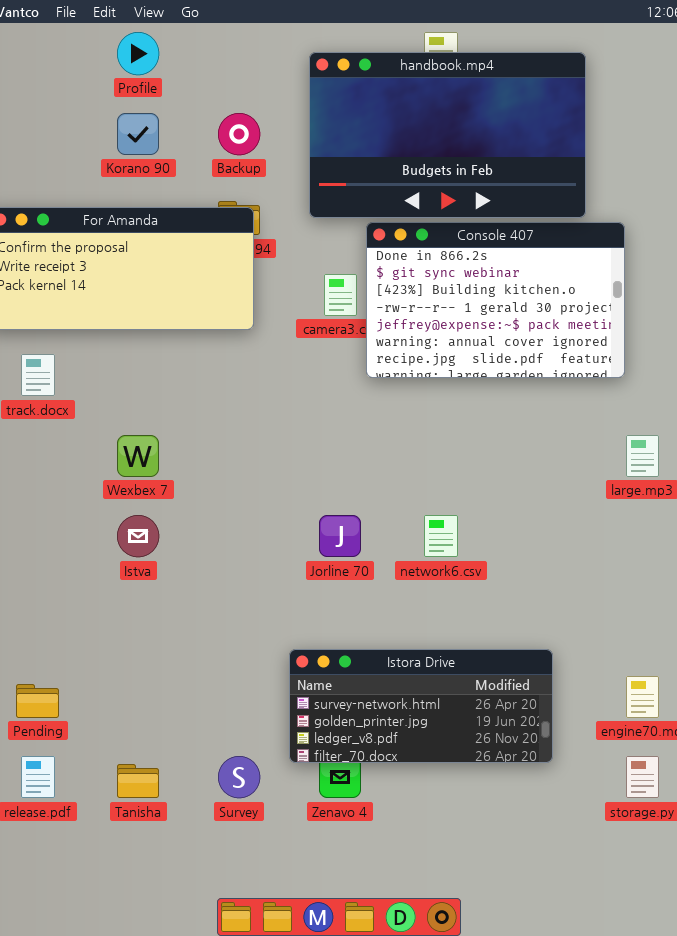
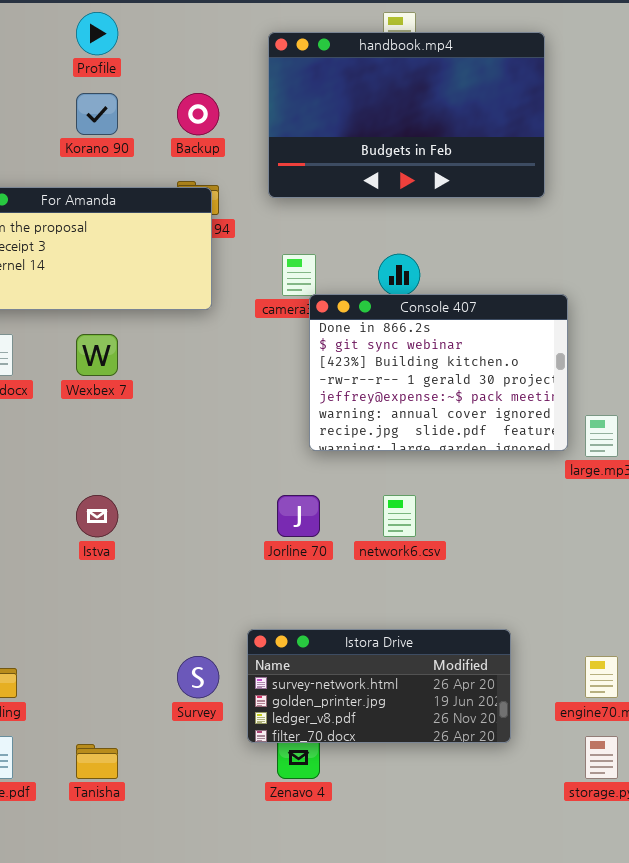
Console 407: [366,222,625,378] -> [309,294,568,451], moved
Wexbex 7: [117,435,159,477] -> [76,334,118,376], moved
Survey: [218,756,260,798] -> [177,656,219,698], moved

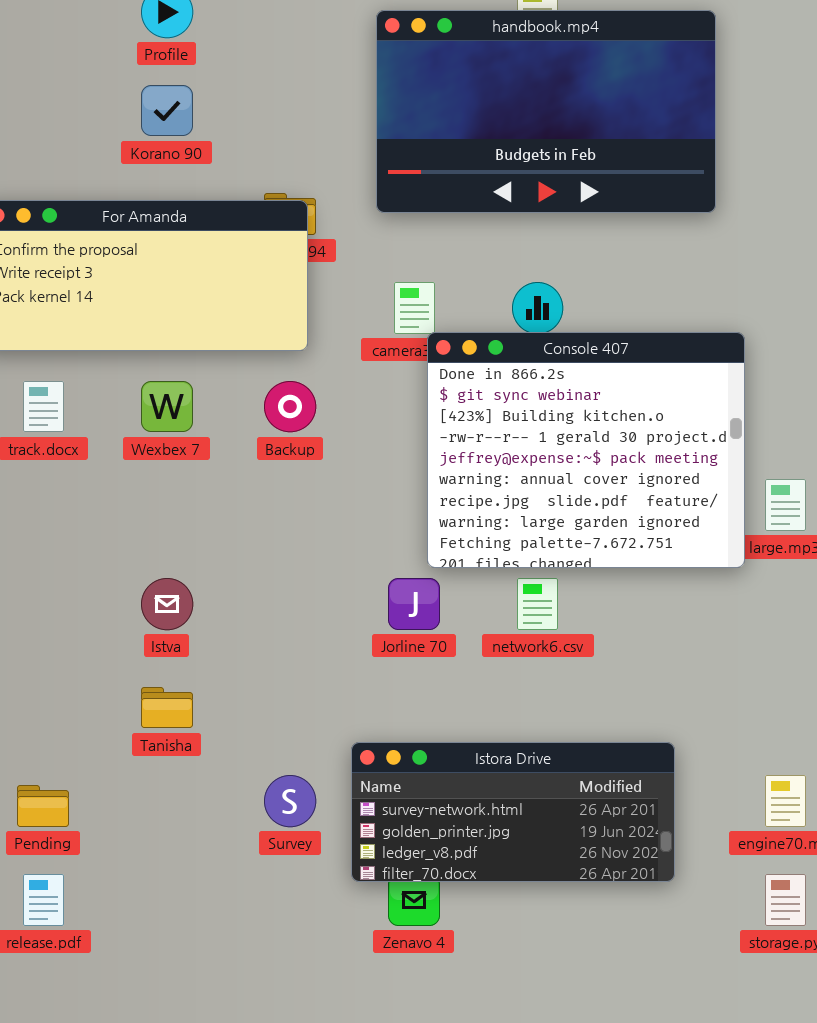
Backup: [177,93,219,135] -> [264,381,316,432], moved
Console 407: [309,294,568,451] -> [427,332,745,568], resized
Tanisha: [76,744,118,779] -> [141,687,193,728], moved

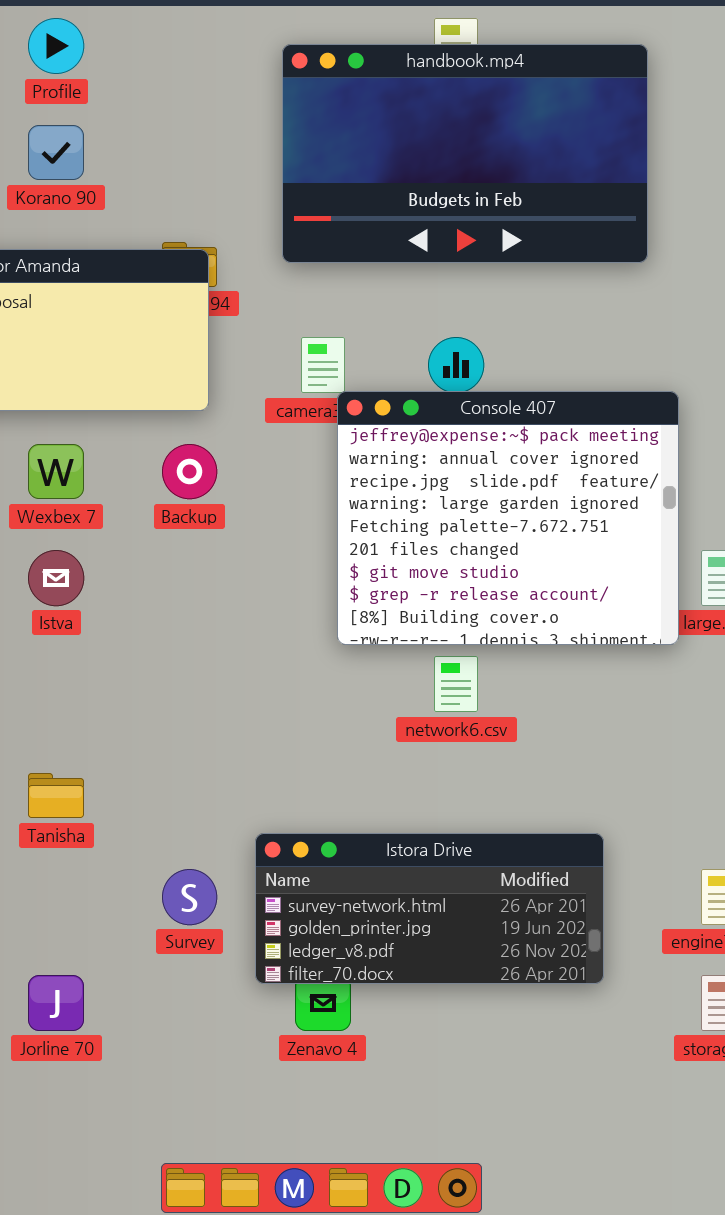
Console 407: [427,332,745,568] -> [337,391,679,645], scrolled down 4 rows
Istva: [141,578,193,630] -> [28,550,84,606], moved
Jorline 70: [388,578,440,630] -> [28,975,84,1031], moved

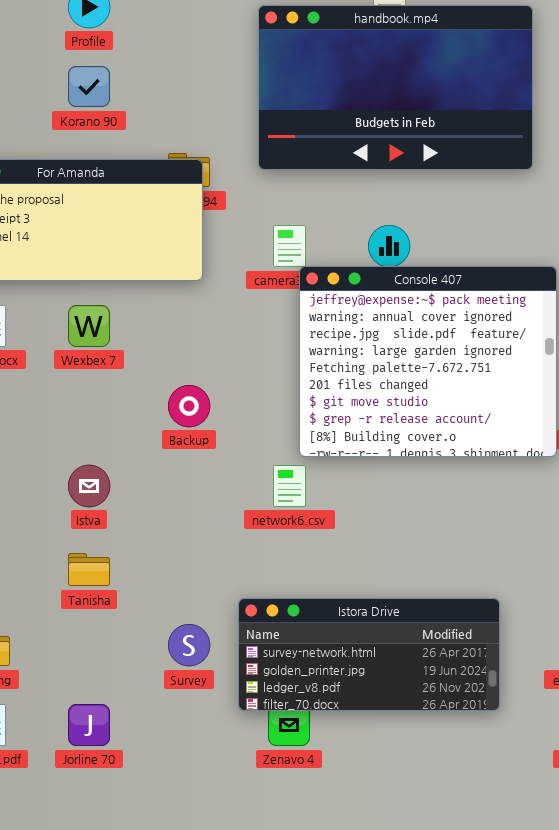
Backup: [162,444,217,499] -> [168,385,210,427], moved
Istva: [28,550,84,606] -> [68,465,110,507], moved
network6.csv: [434,656,478,712] -> [273,465,306,507], moved

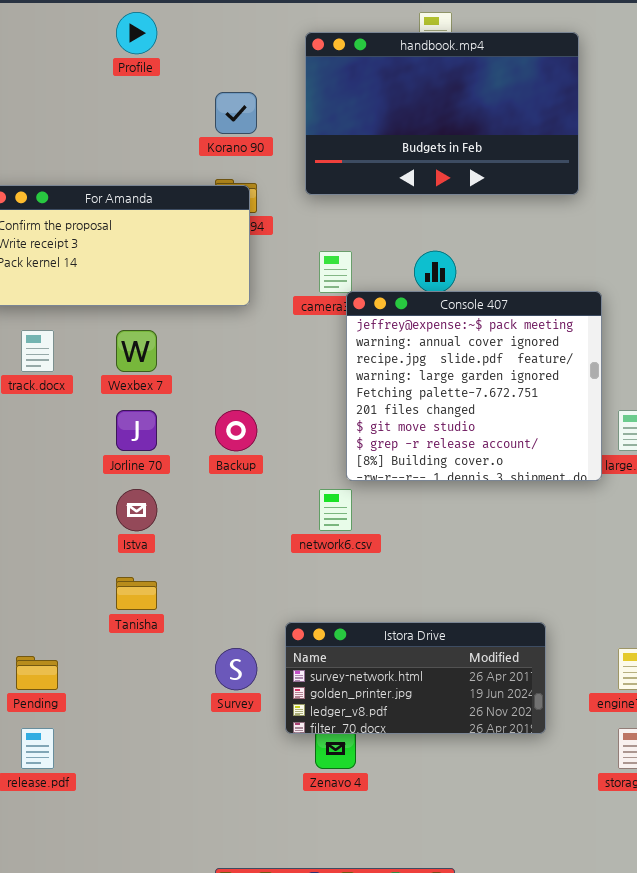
Korano 90: [68,66,110,107] -> [215,92,257,134], moved
Jorline 70: [68,704,110,746] -> [116,410,157,451], moved

